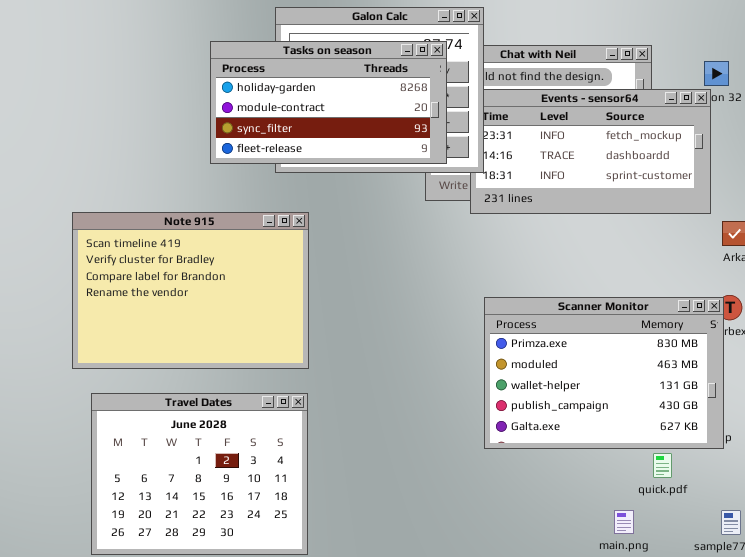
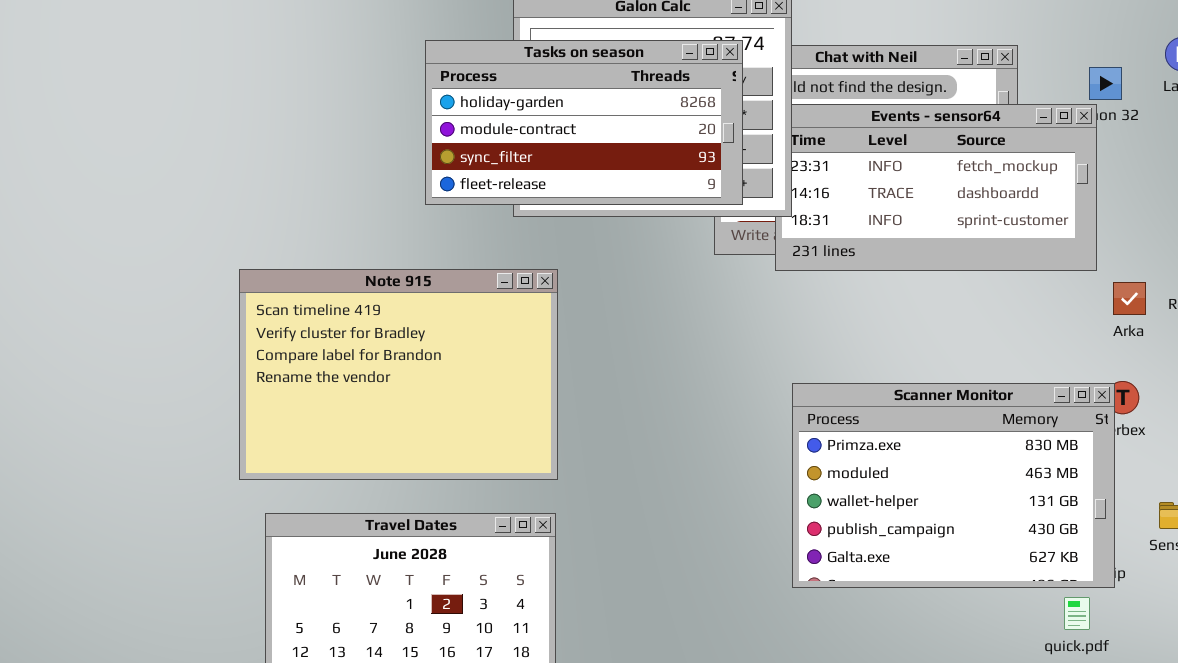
quick.pdf: [653,453,672,478] -> [1064,597,1090,630], moved

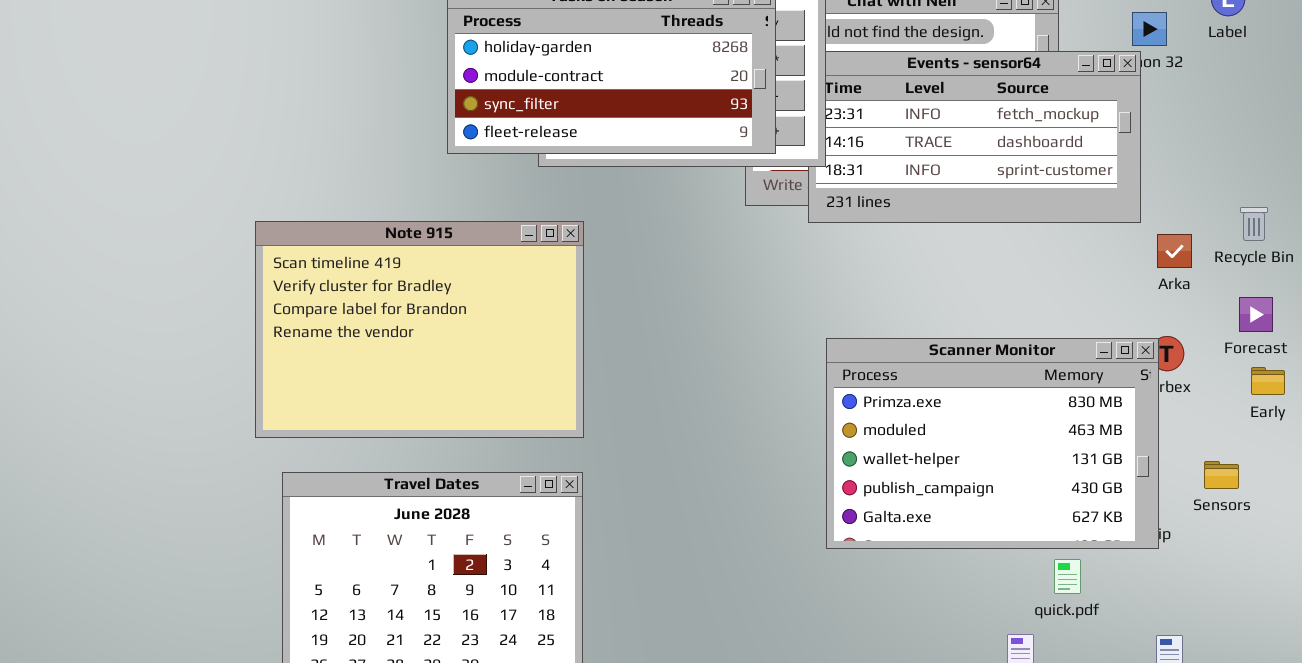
quick.pdf: [1064,597,1090,630] -> [1054,559,1081,594], moved

